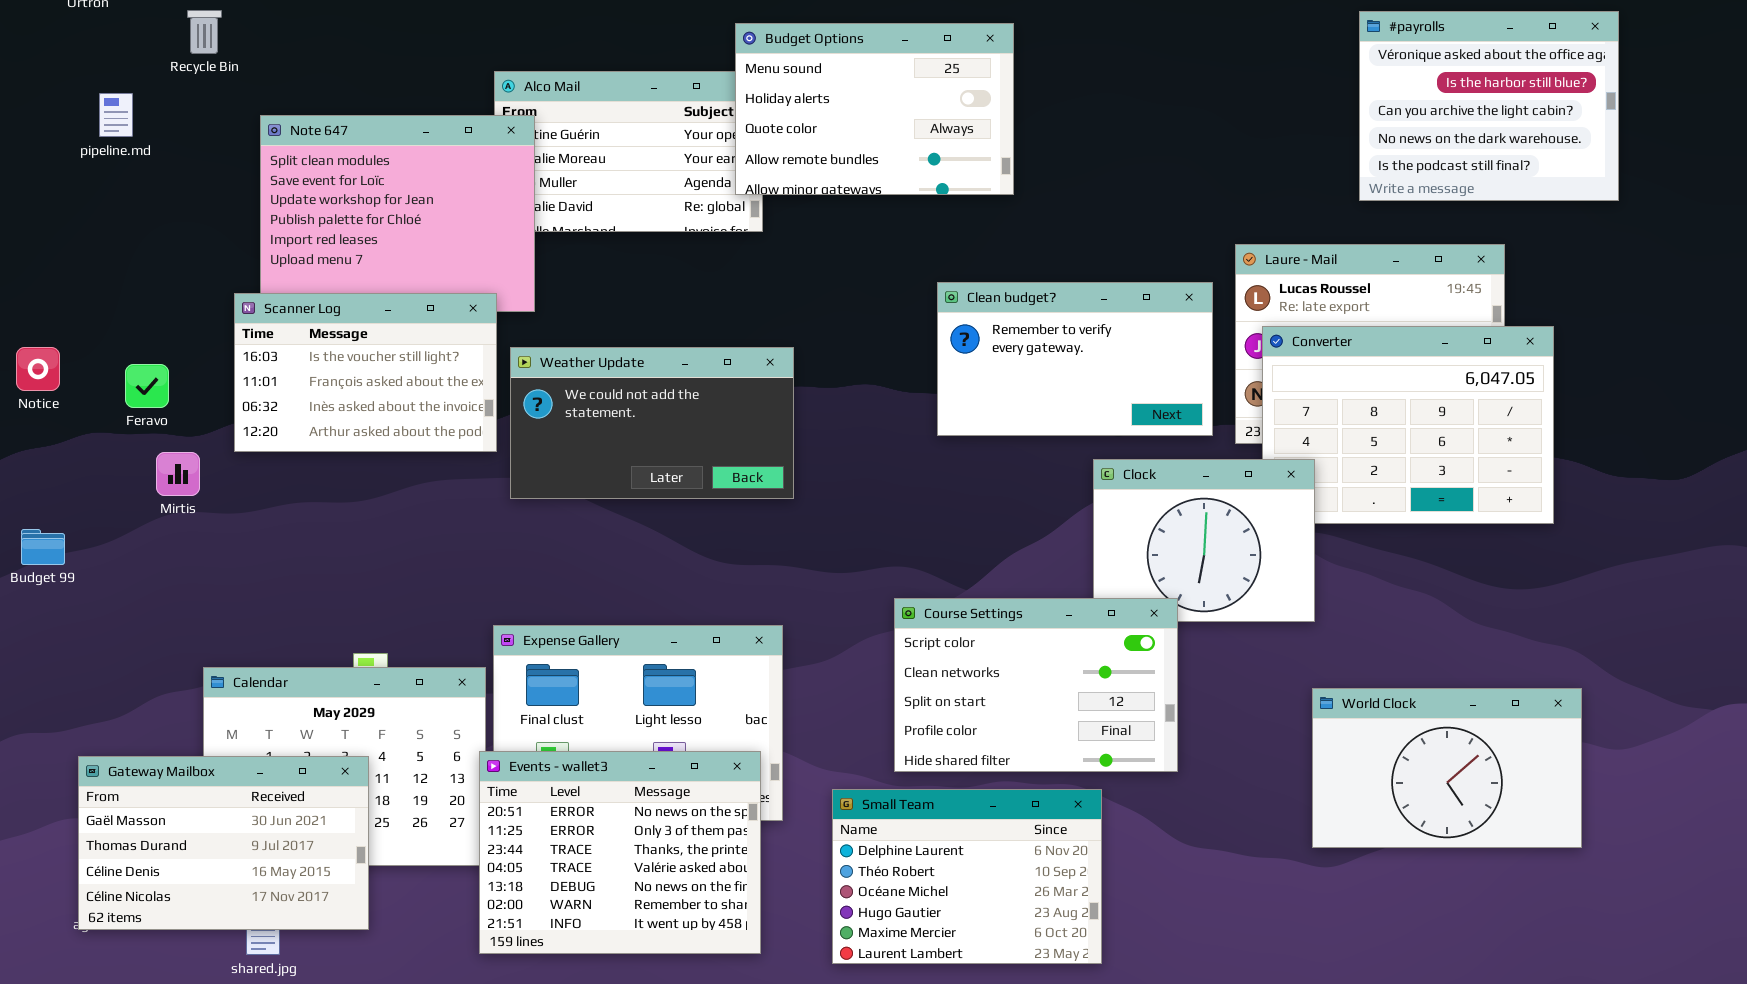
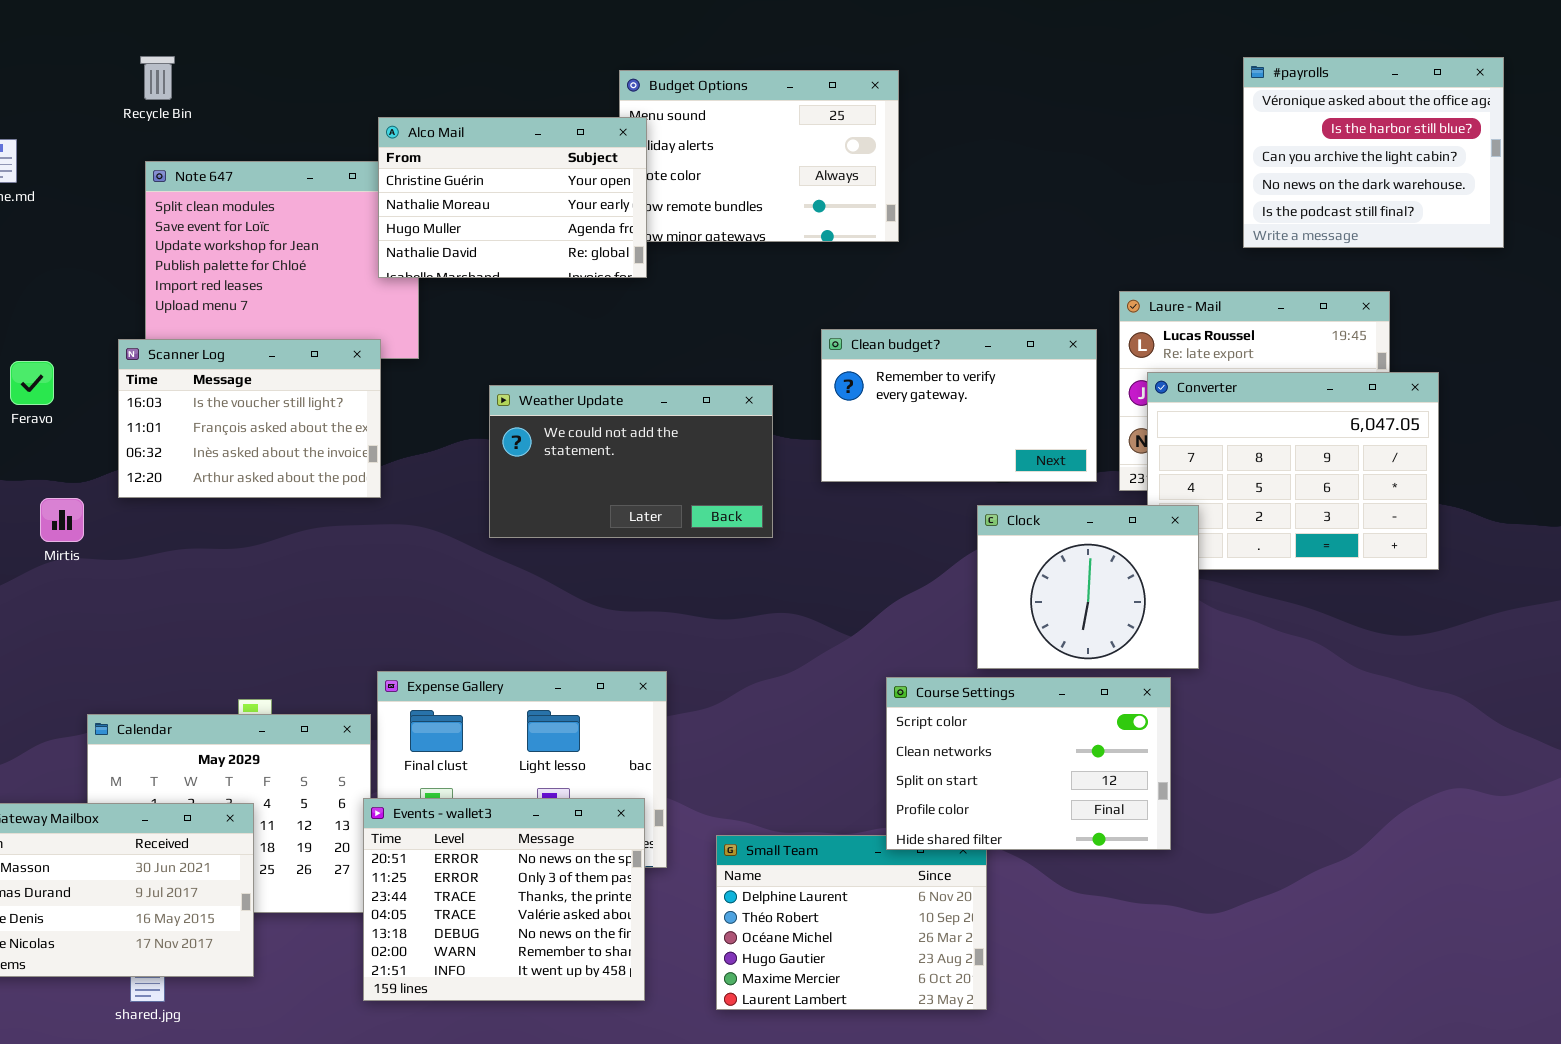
Recycle Bin: [187,10,222,54] -> [140,56,175,100], moved
Alco Mail: [494,71,763,232] -> [378,117,647,278], raised
Weather Update: [510,347,794,499] -> [489,385,773,538], moved
Feravo: [125,364,169,408] -> [10,361,54,405], moved
Course Settings: [894,598,1178,772] -> [886,677,1171,850], moved
World Clock: [1312,688,1582,848] -> none, closed

